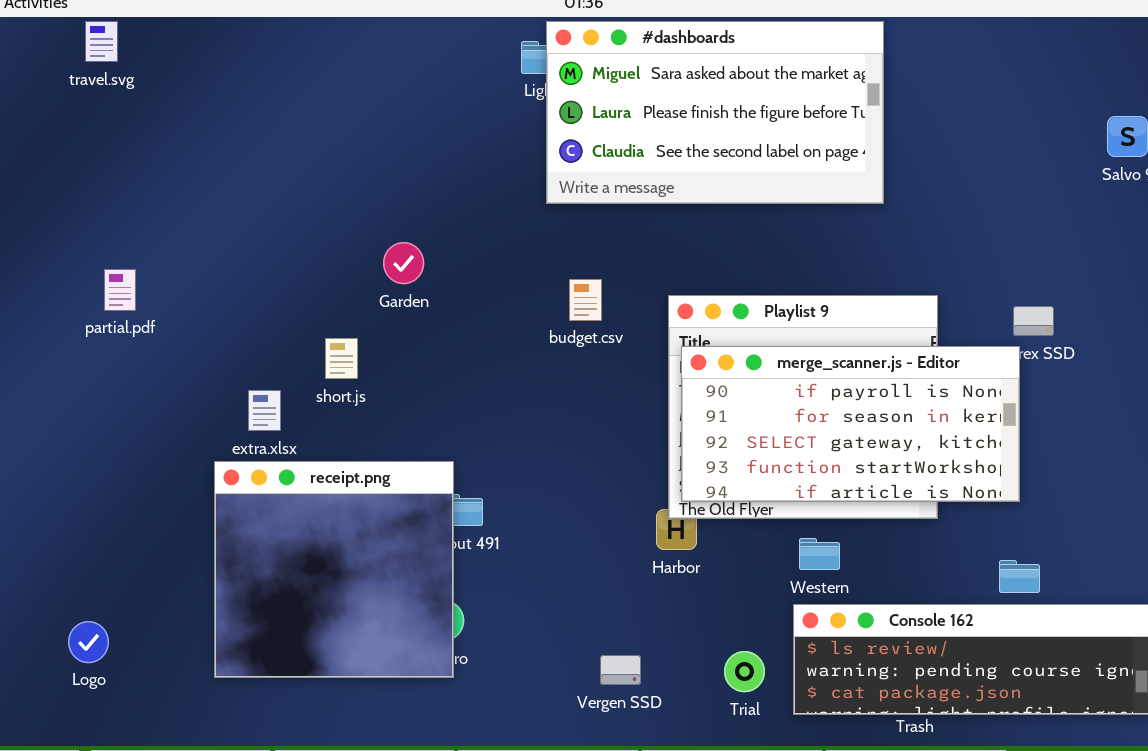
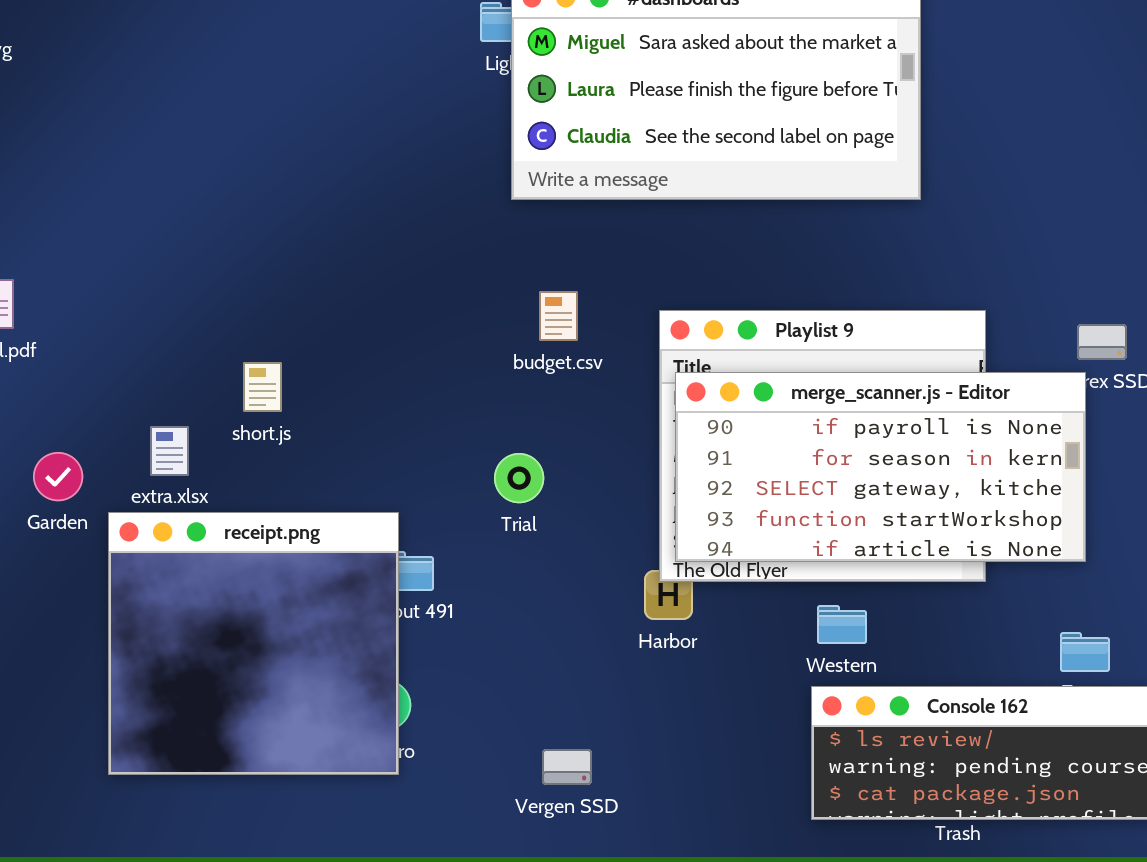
Garden: [383,242,424,284] -> [33,452,83,501], moved
Trial: [724,651,765,692] -> [494,453,544,503], moved
Vergen SSD: [600,655,641,685] -> [542,749,592,785], moved

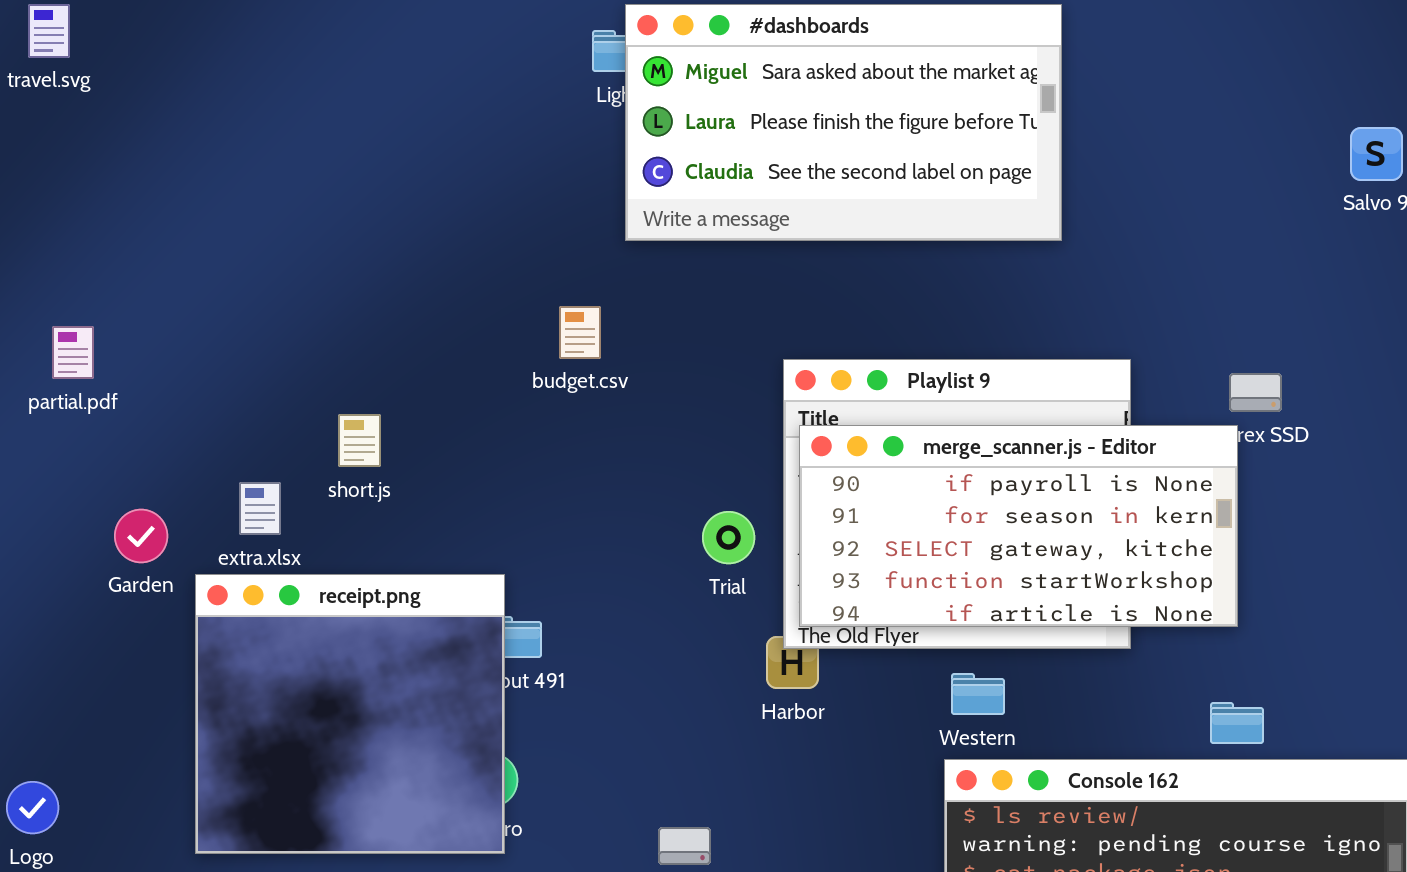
budget.csv: [539,291,578,341] -> [559,306,601,359], moved
Trial: [494,453,544,503] -> [702,511,755,564], moved

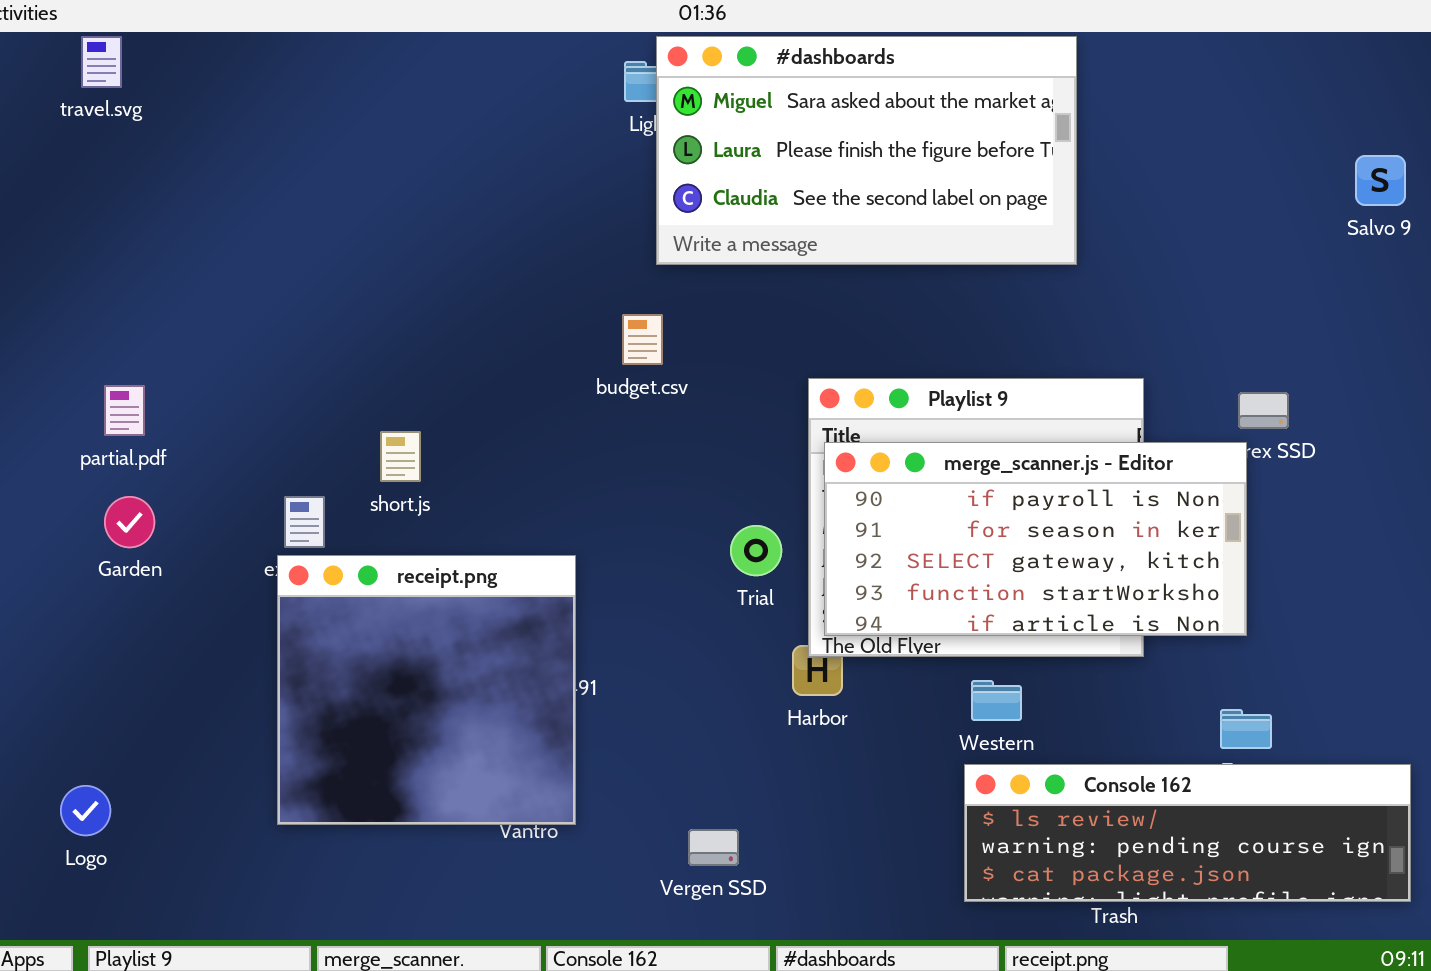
budget.csv: [559,306,601,359] -> [622,314,663,365], moved
partial.pdf: [52,326,94,379] -> [104,385,145,436], moved
Garden: [114,509,168,563] -> [104,496,155,548], moved
receipt.png: [195,574,505,854] -> [277,555,576,825], moved

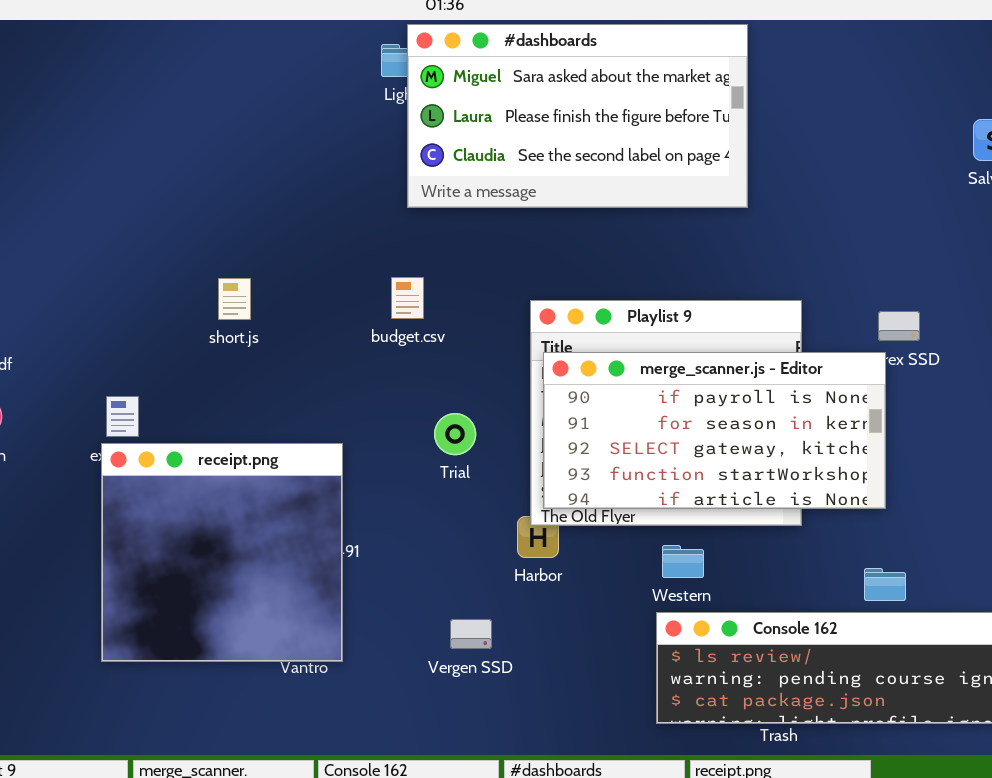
budget.csv: [622,314,663,365] -> [391,277,424,319], moved
short.js: [380,431,421,482] -> [218,278,251,320], moved
Trial: [730,525,782,576] -> [434,413,476,455], moved
Vergen SSD: [688,829,739,866] -> [450,619,492,649], moved

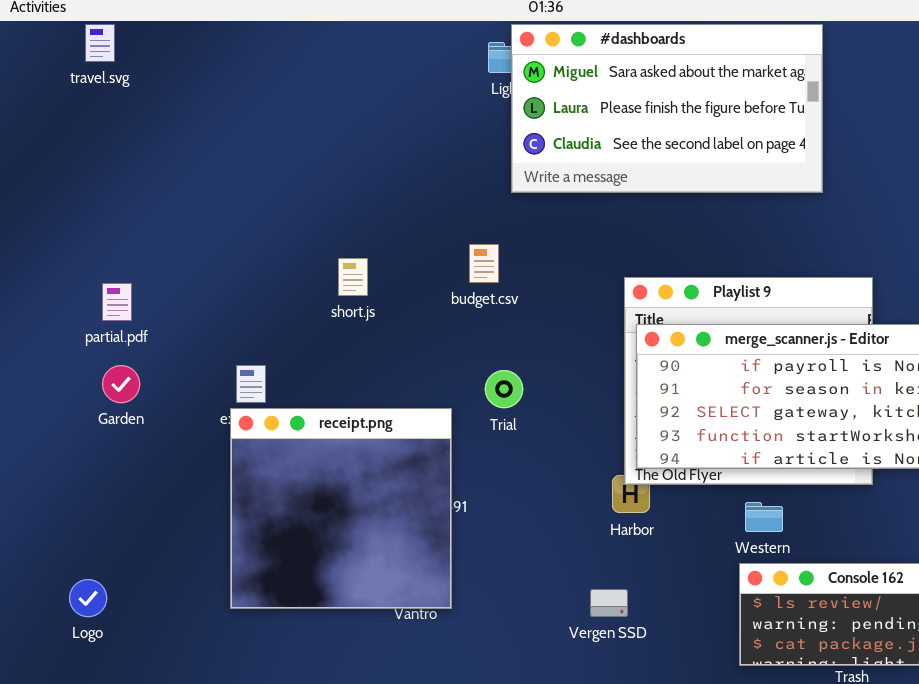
budget.csv: [391,277,424,319] -> [469,244,499,283], moved
Trial: [434,413,476,455] -> [485,370,523,408], moved
Vergen SSD: [450,619,492,649] -> [590,589,628,617], moved

